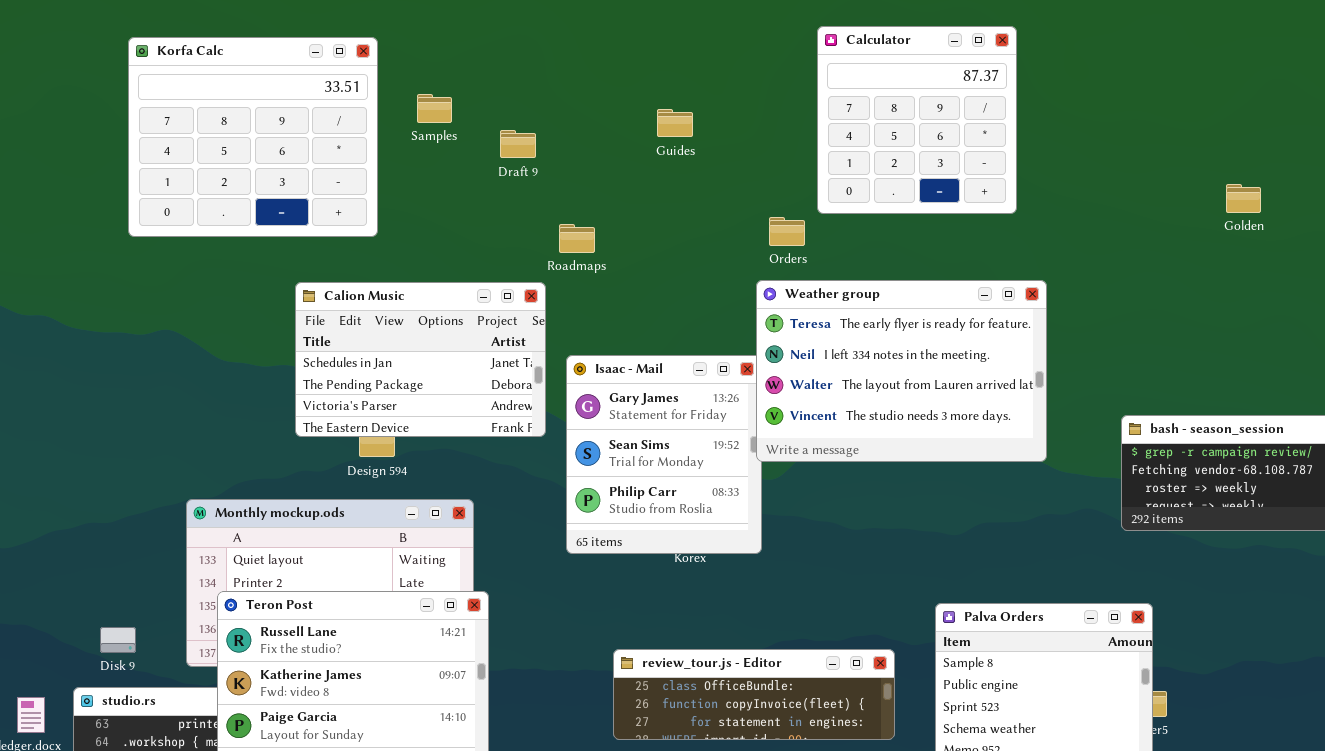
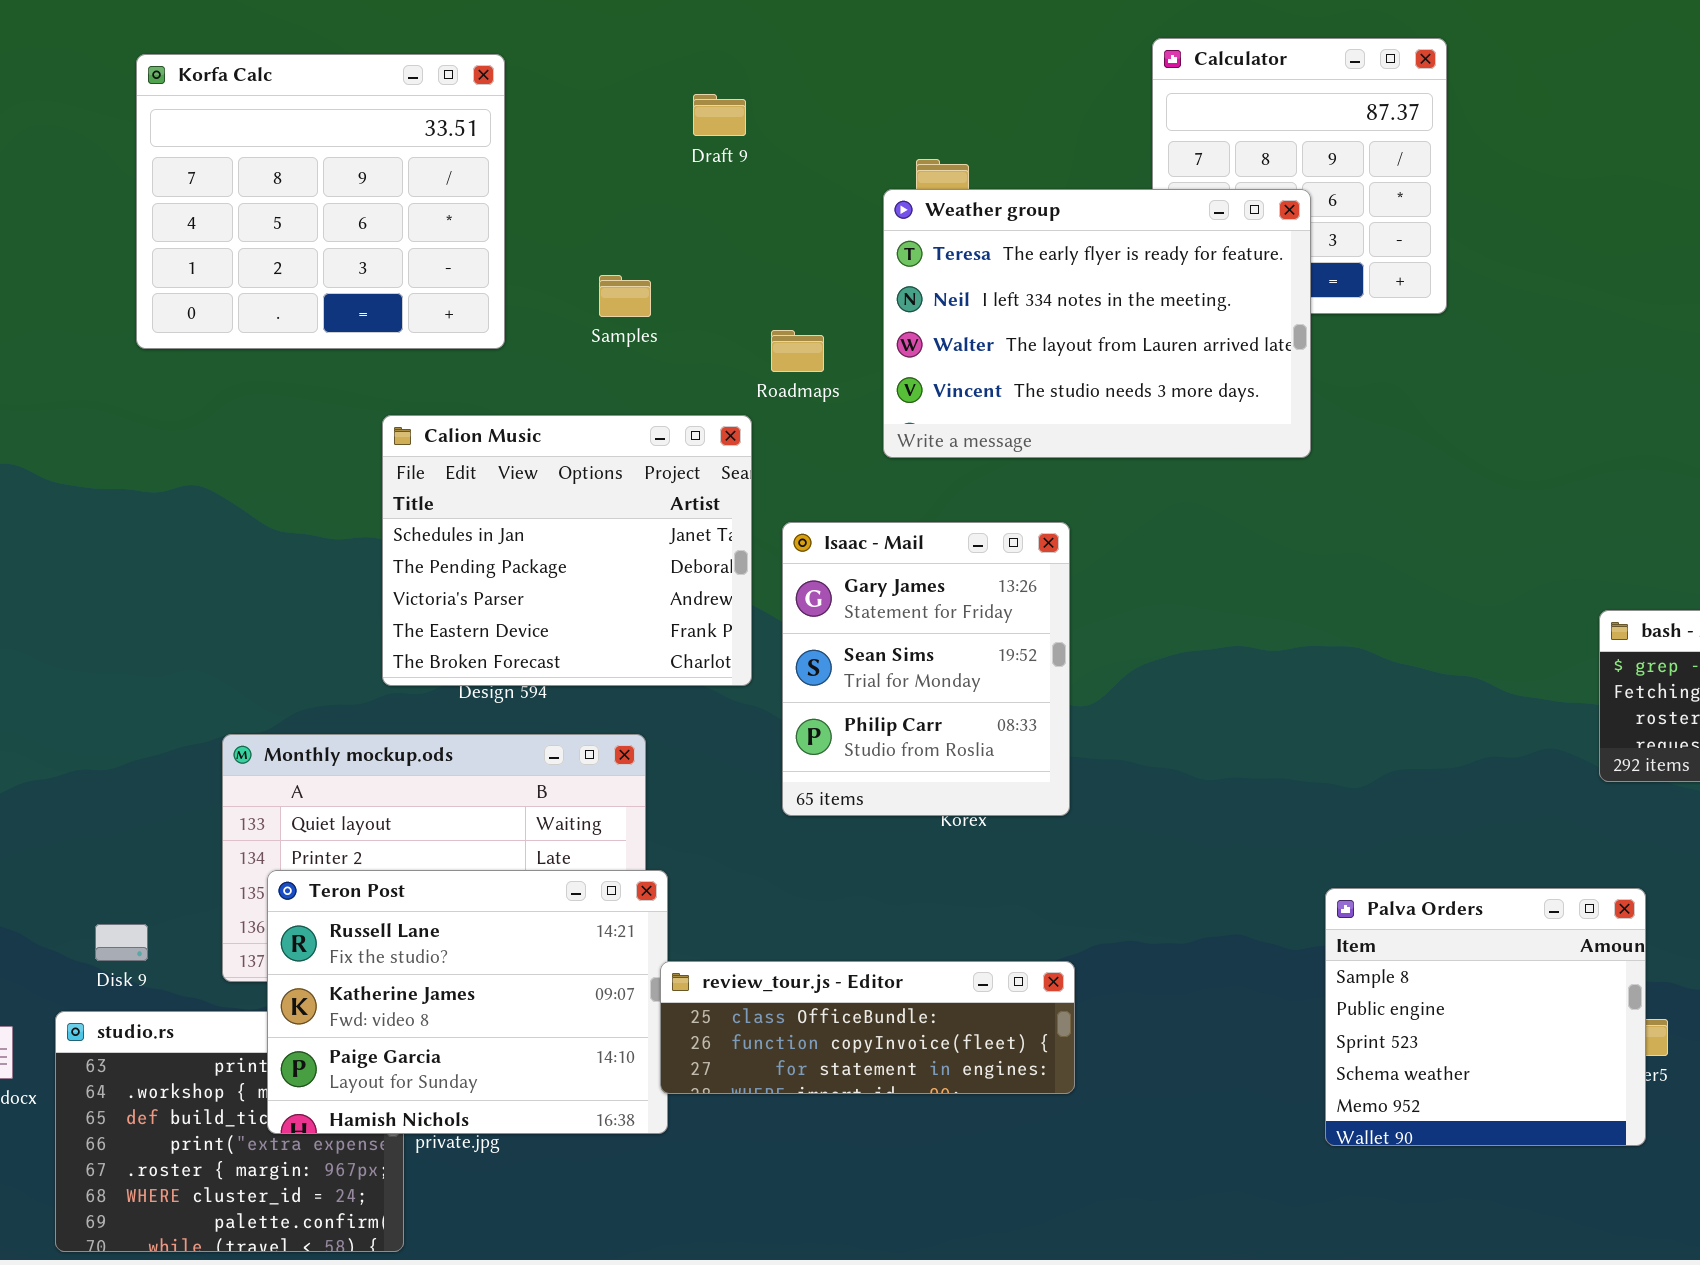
Samples: [417,94,452,123] -> [599,275,651,317], moved
Draft 9: [500,130,536,158] -> [693,94,746,136], moved
Weather group: [756,280,1047,462] -> [883,189,1311,458], moved
Calion Music: [295,282,546,437] -> [382,415,752,686], resized
review_tour.js - Editor: [613,649,895,740] -> [660,961,1075,1094], moved

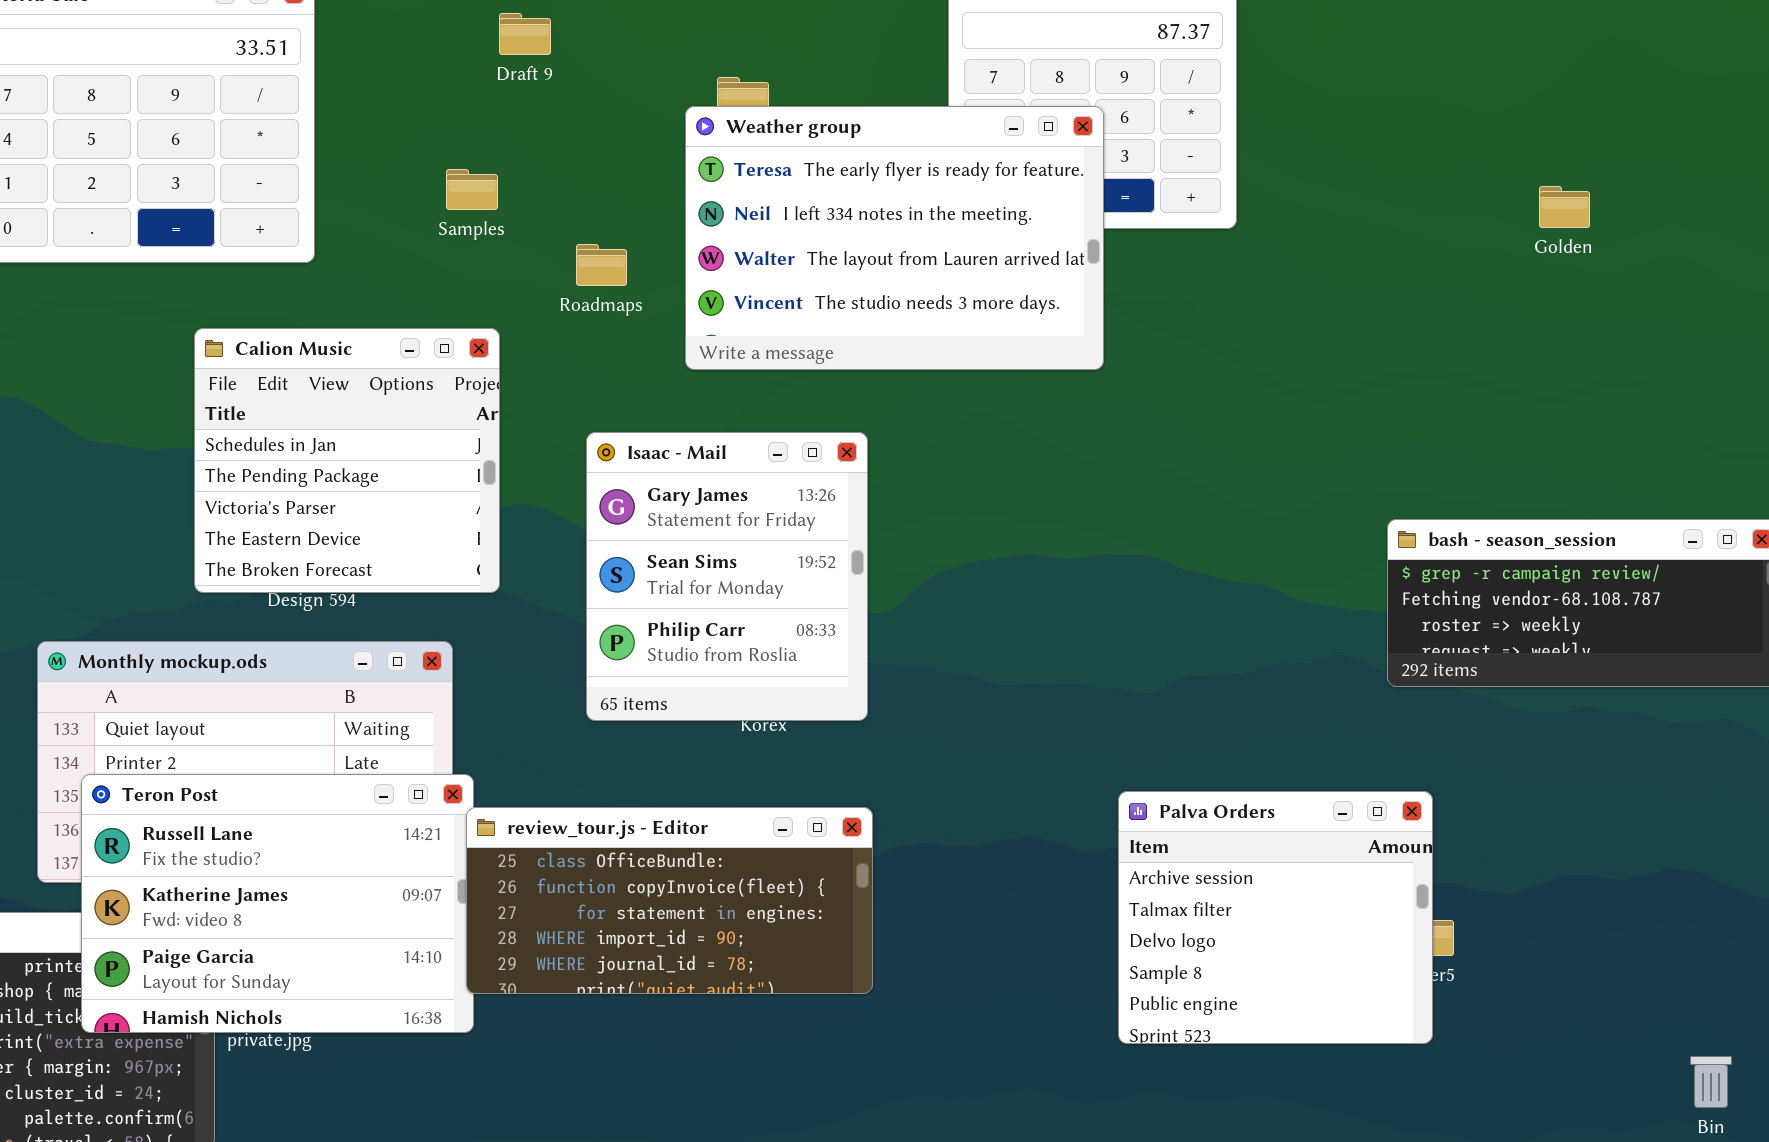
Samples: [599,275,651,317] -> [446,169,498,210], moved
Calion Music: [382,415,752,686] -> [194,328,500,593], resized
Palva Orders: [1325,888,1646,1146] -> [1118,791,1433,1044], scrolled up 3 rows
review_tour.js - Editor: [660,961,1075,1094] -> [466,807,873,994], resized

